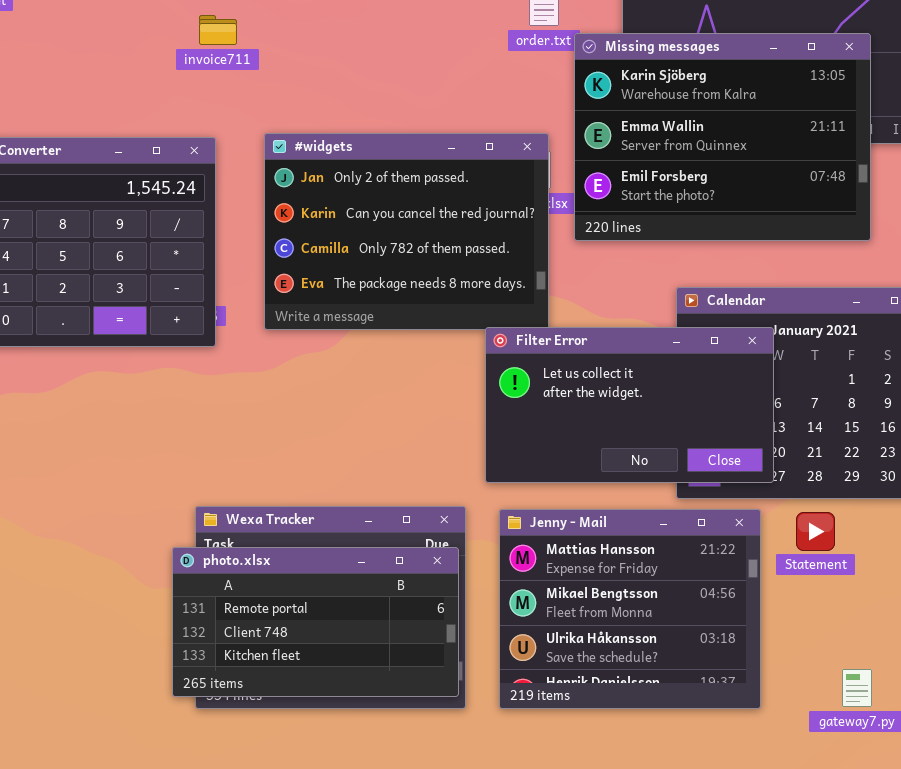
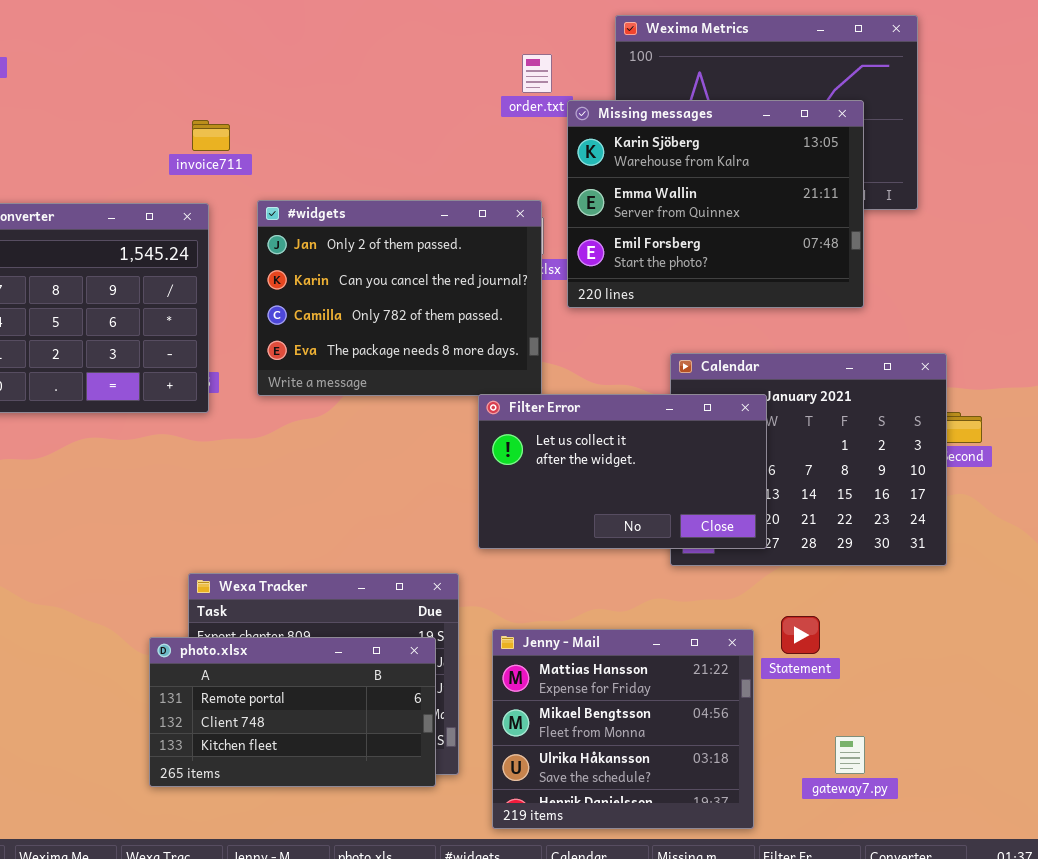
invoice711: [199,15,237,45] -> [192,120,230,151], moved
Jenny - Mail: [499,509,761,709] -> [492,629,754,829], moved
Statement: [796,512,835,551] -> [781,616,820,654], moved
photo.xlsx: [172,547,459,697] -> [149,637,436,787], moved

